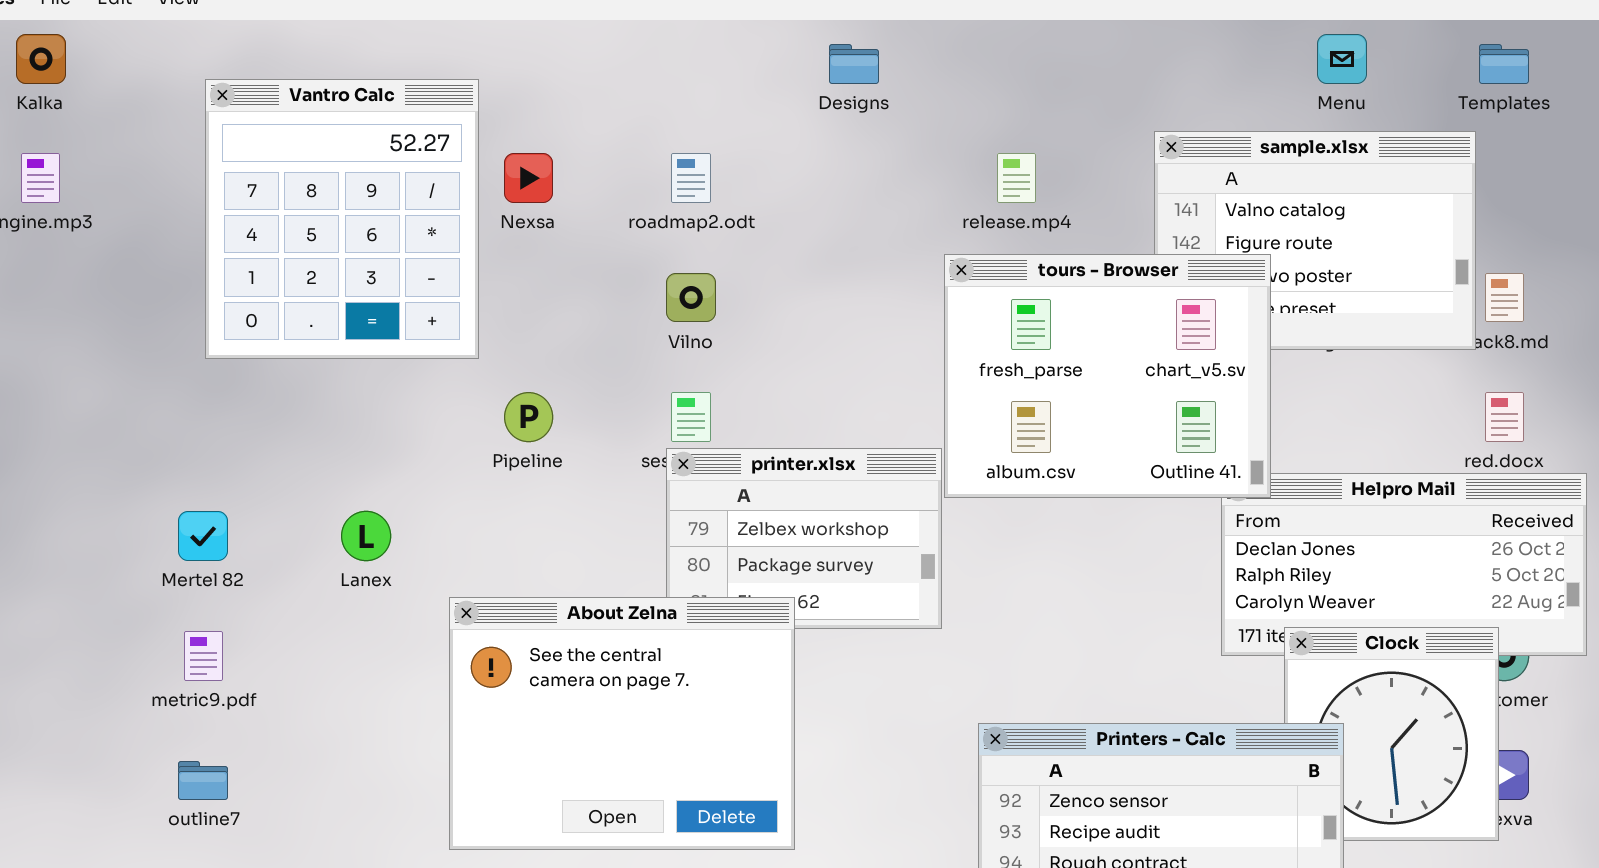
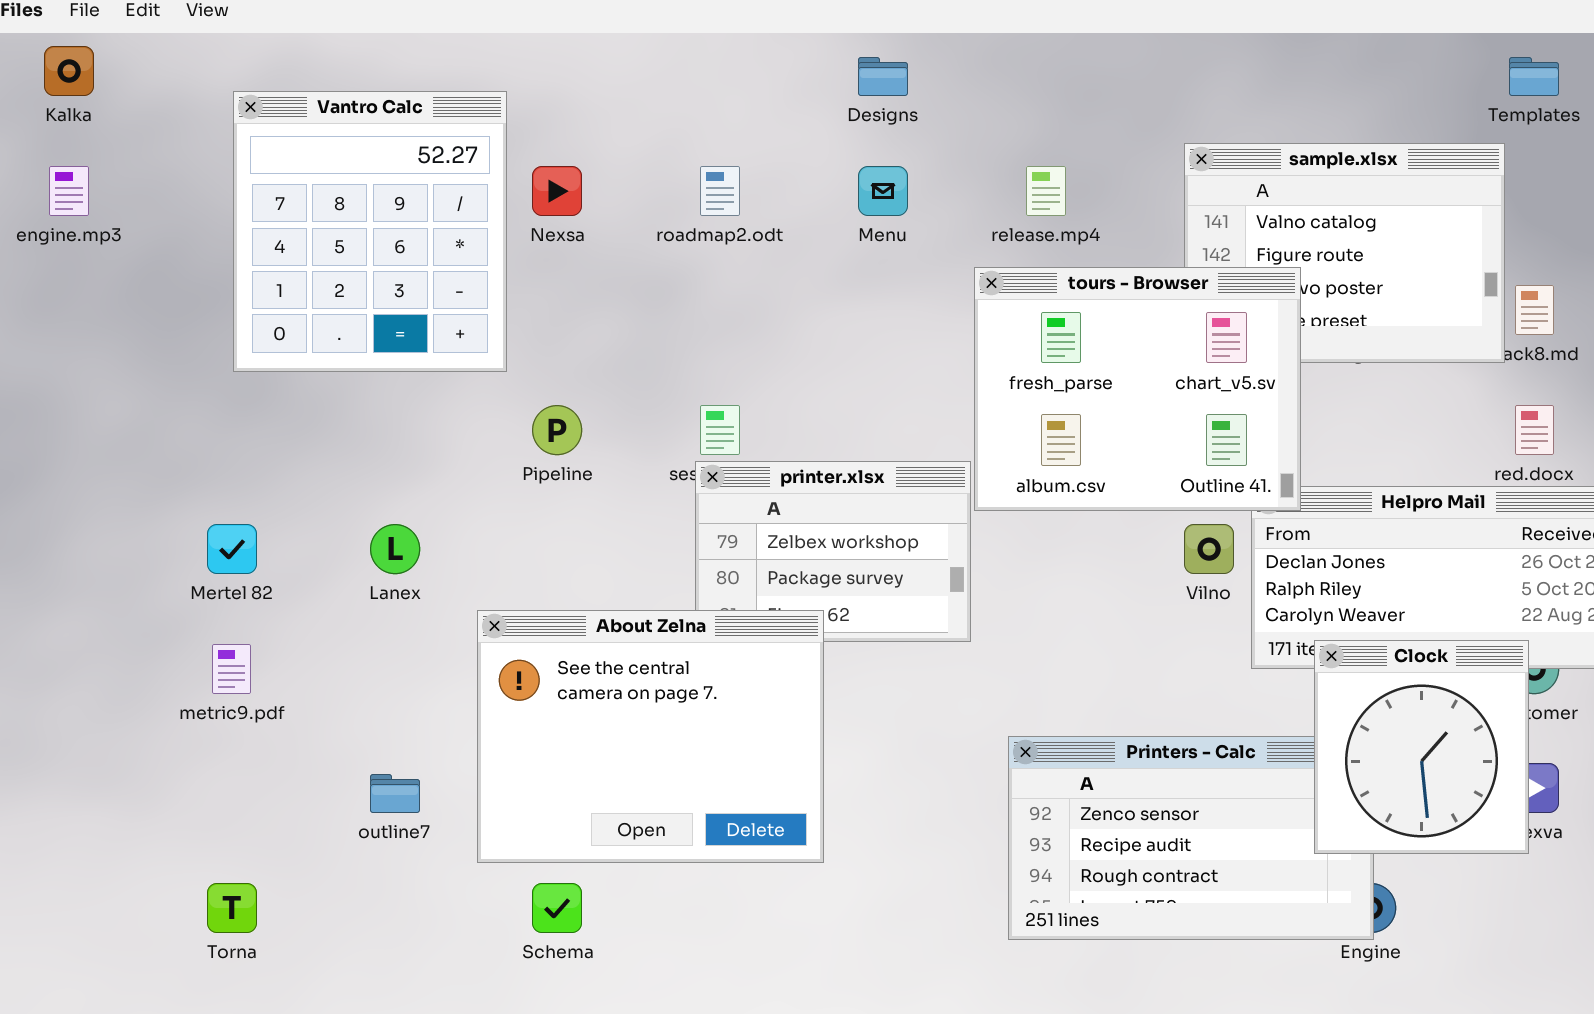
Menu: [1317,34,1367,84] -> [858,166,908,216], moved
Vilno: [666,273,716,322] -> [1184,524,1234,574], moved
Clock: [1284,627,1499,841] -> [1314,640,1529,854], raised
outline7: [178,761,228,800] -> [370,774,420,813], moved

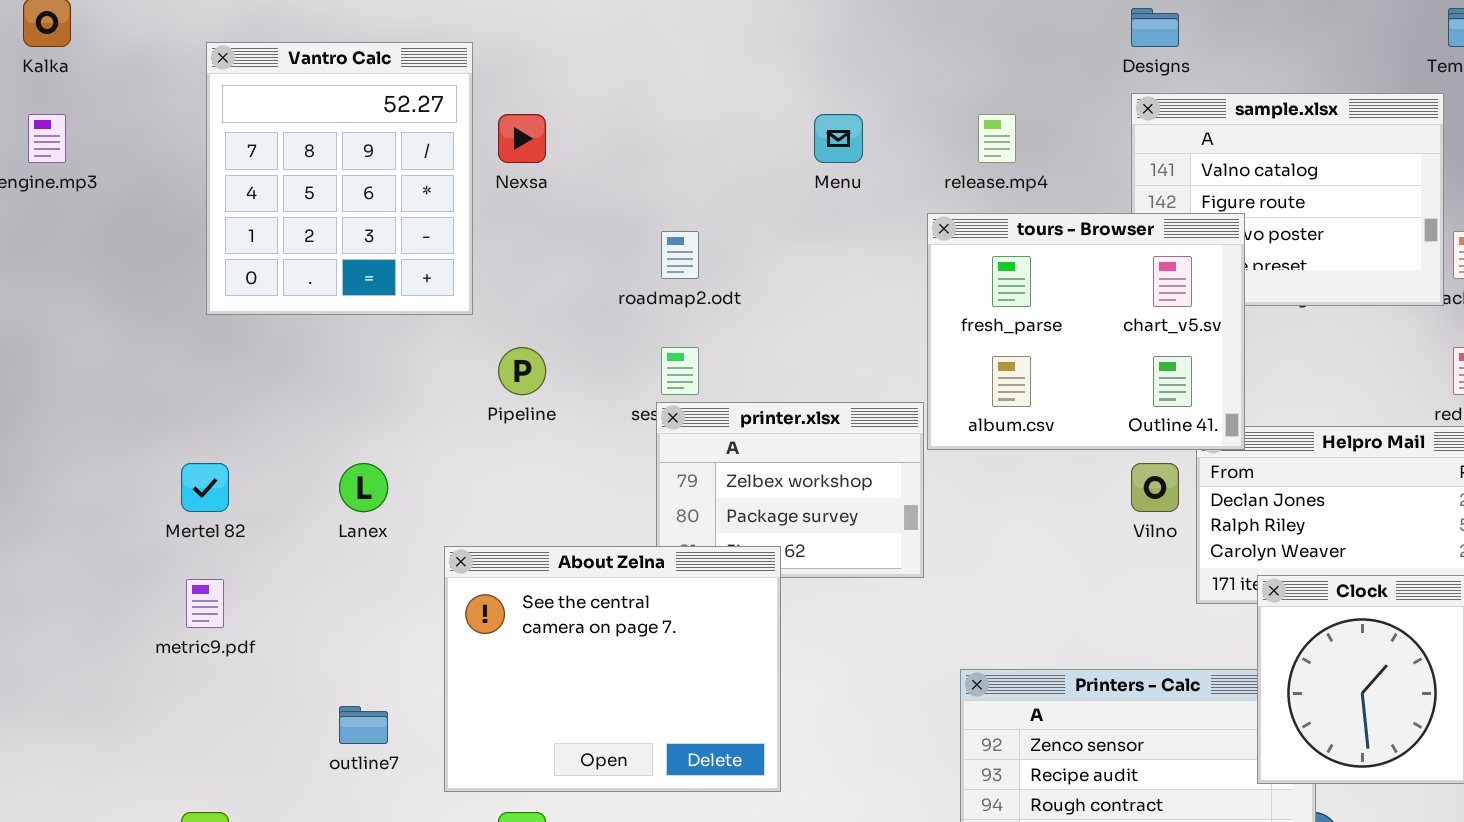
Designs: [858,57,908,96] -> [1131,8,1179,47], moved
roadmap2.odt: [700,166,740,216] -> [661,231,699,279], moved

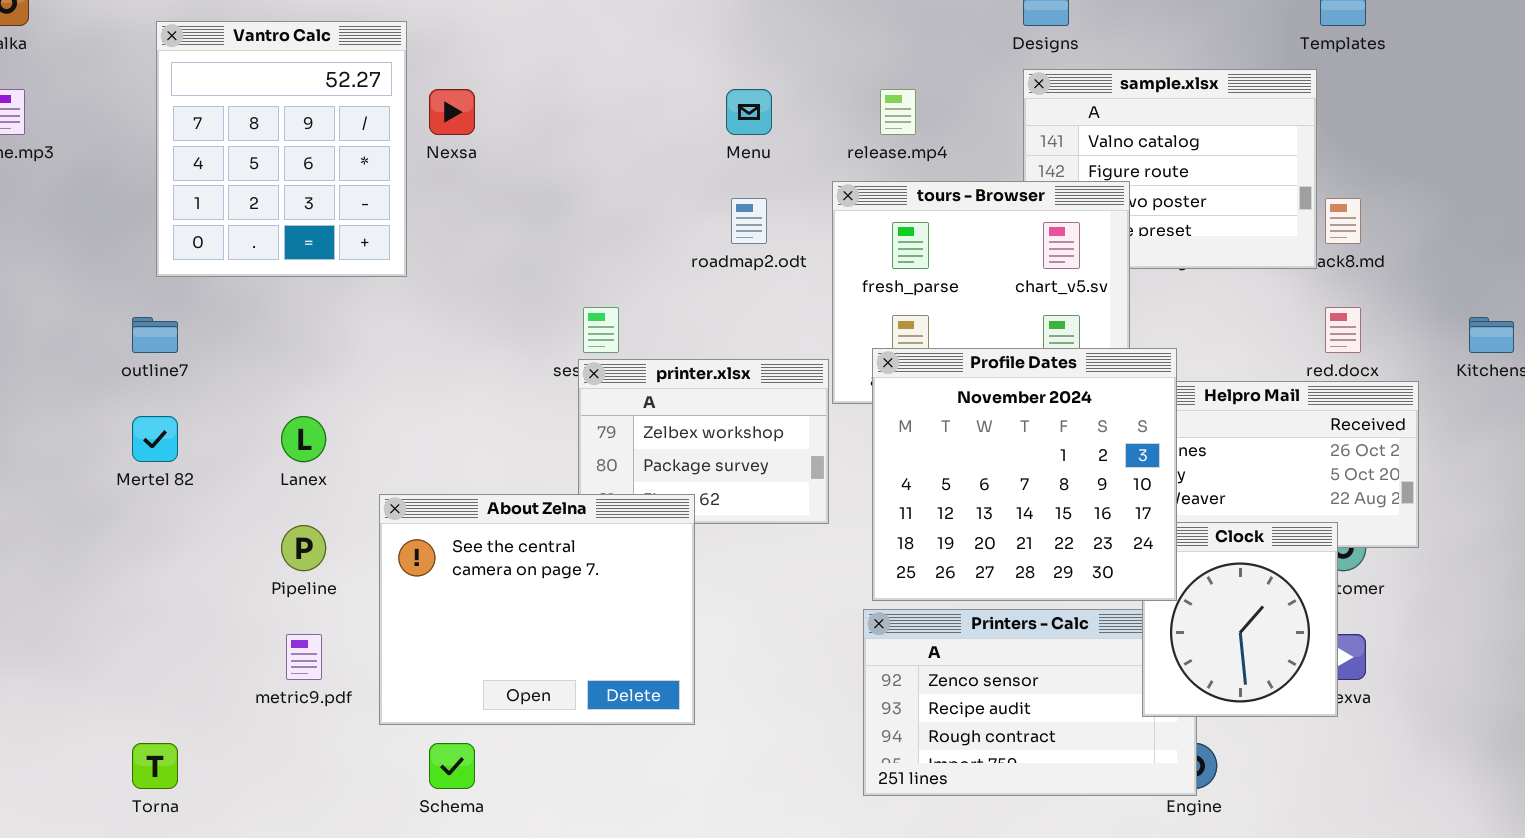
roadmap2.odt: [661,231,699,279] -> [731,198,767,244], moved
Pipeline: [498,347,546,395] -> [281,525,326,571], moved
Profile Dates: none -> [872,348,1177,601], opened
metric9.pdf: [186,579,224,628] -> [286,634,322,680], moved
outline7: [339,706,388,744] -> [132,317,178,353], moved

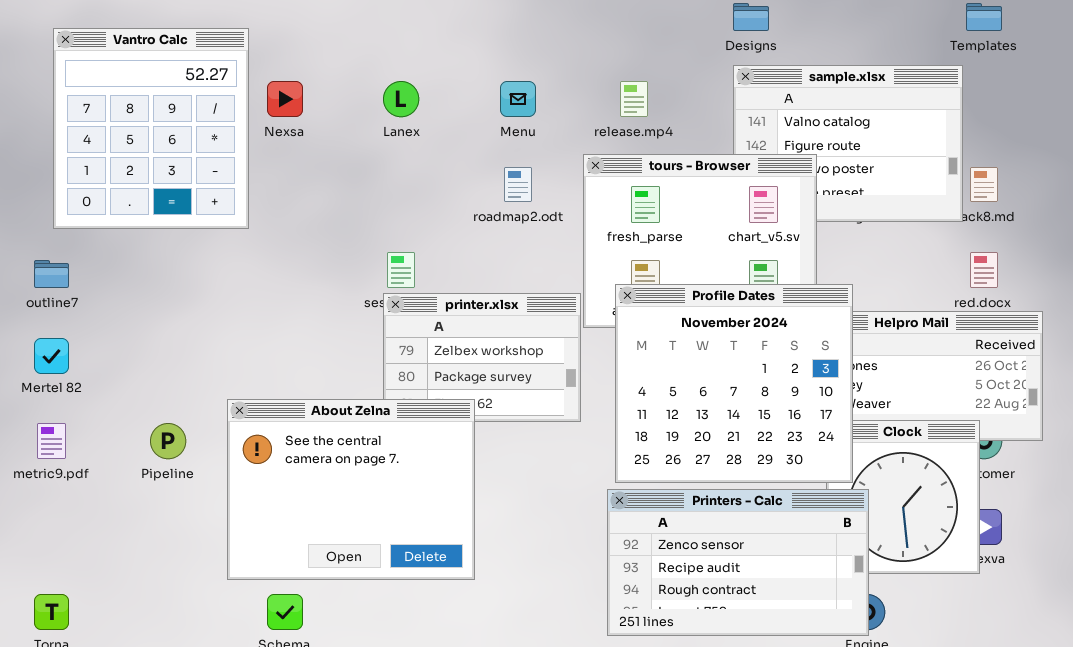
Lanex: [281,416,326,462] -> [383,81,419,117], moved
Printers - Calc: [863,609,1197,796] -> [607,489,869,636], raised
metric9.pdf: [286,634,322,680] -> [37,423,66,459], moved

